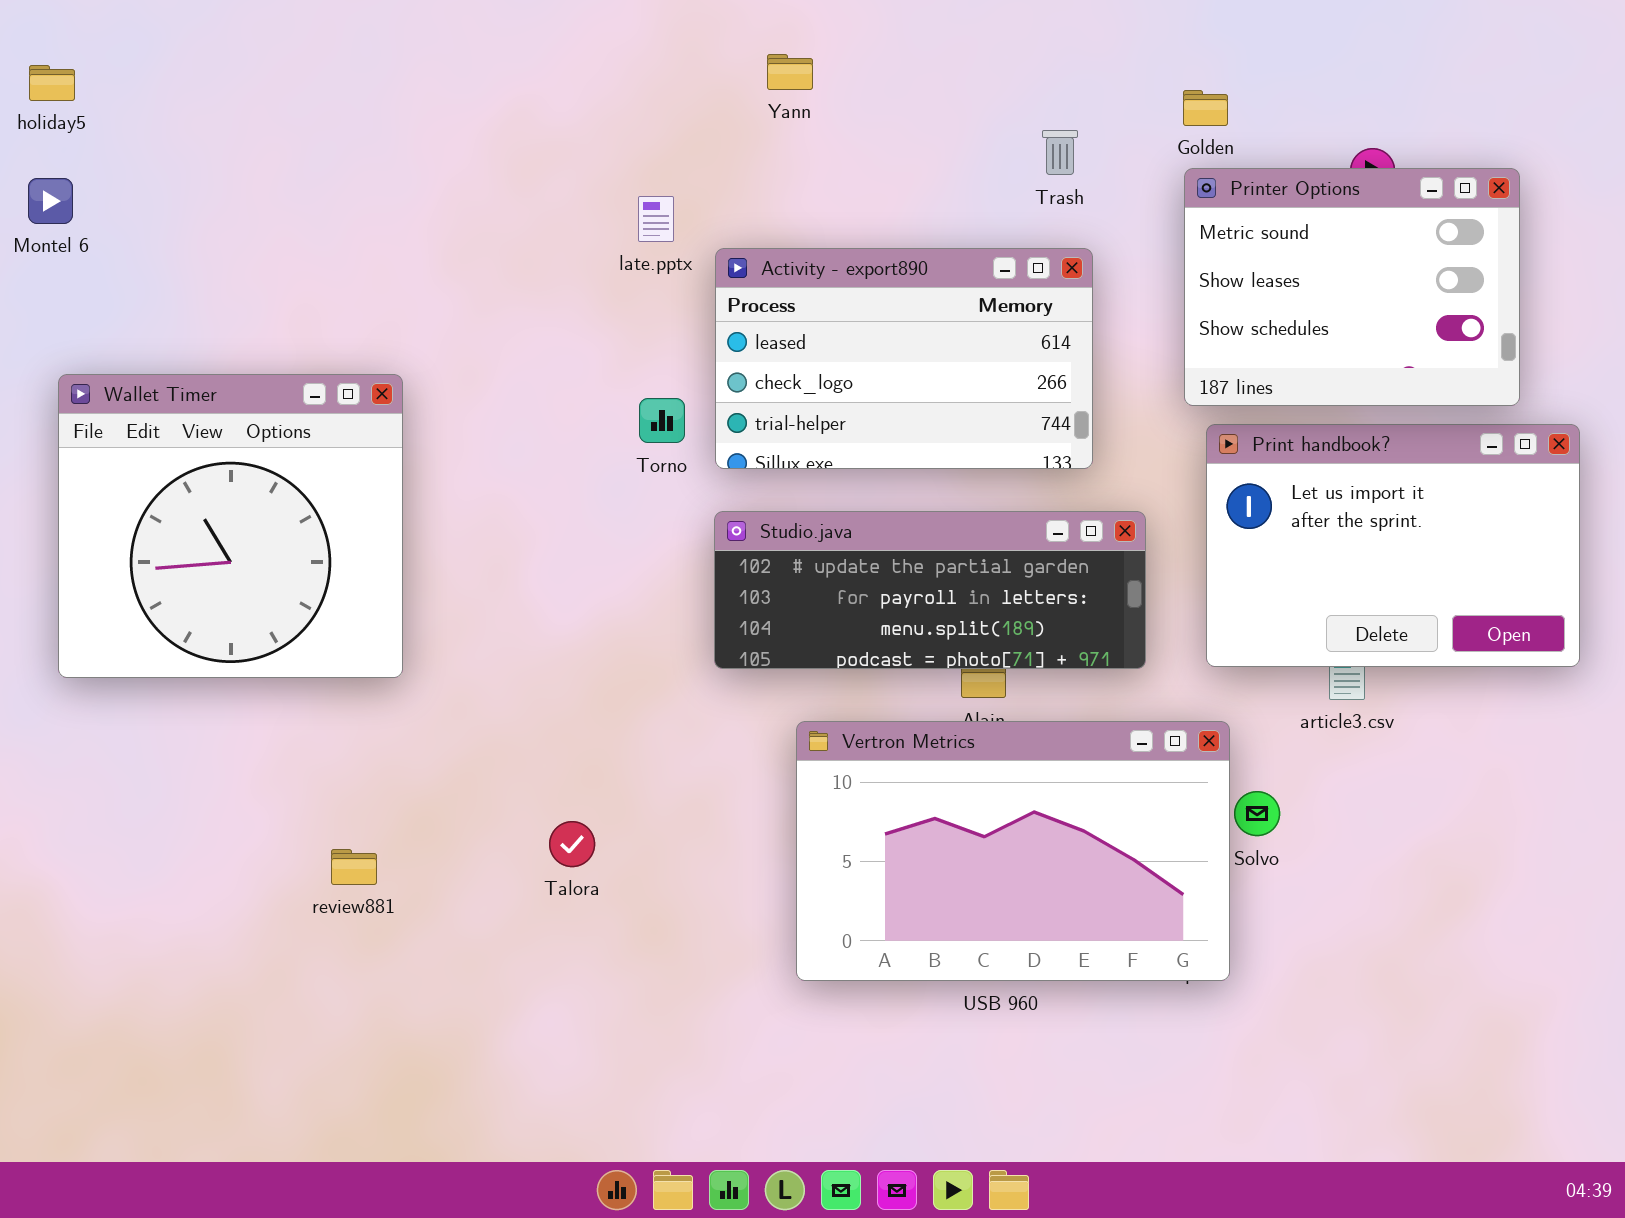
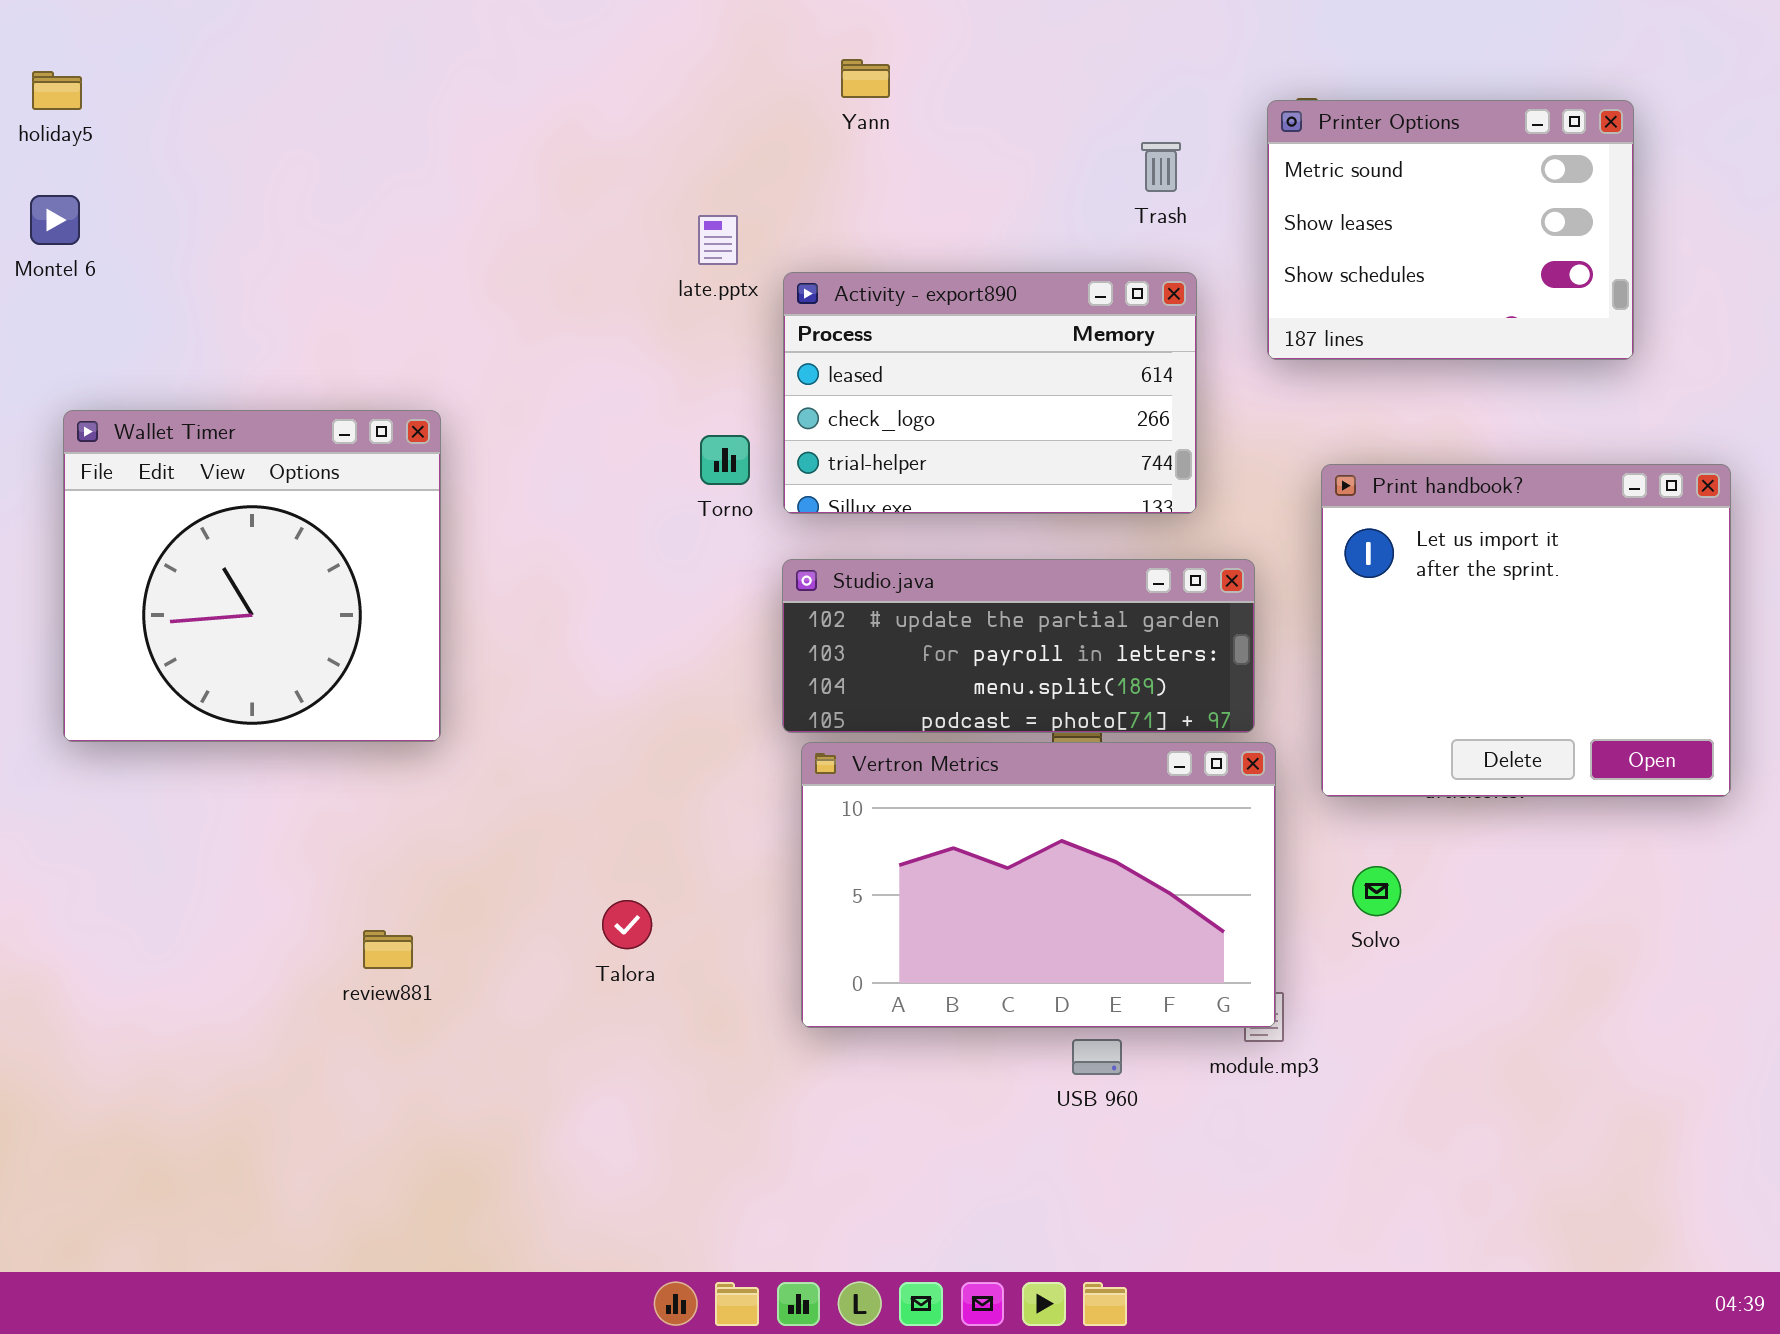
Printer Options: [1184,168,1520,406] -> [1267,100,1634,360], moved
Print handbook?: [1206,424,1580,667] -> [1321,464,1731,797], resized
Vertron Metrics: [796,721,1230,981] -> [801,742,1276,1028], moved

